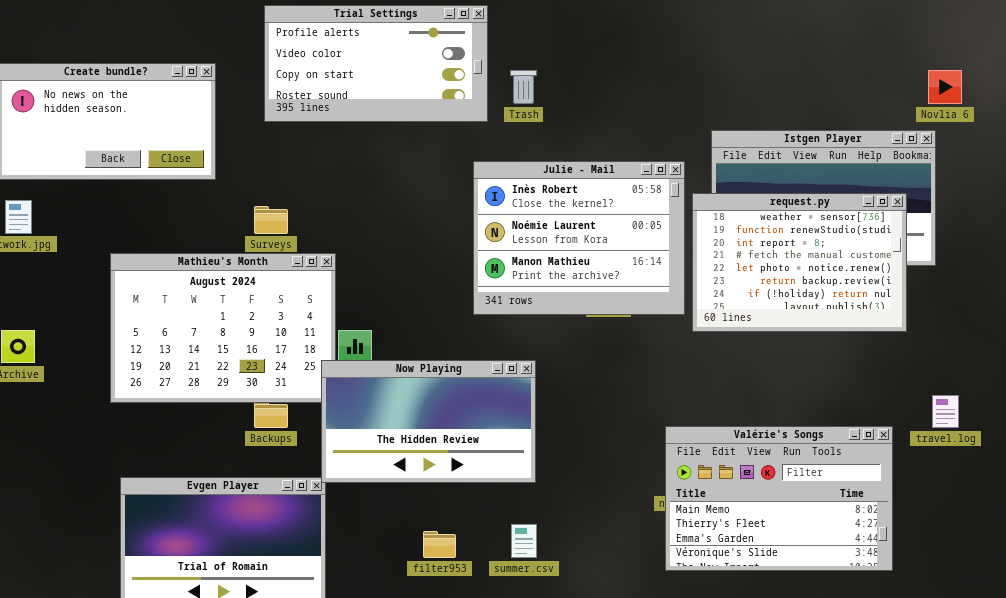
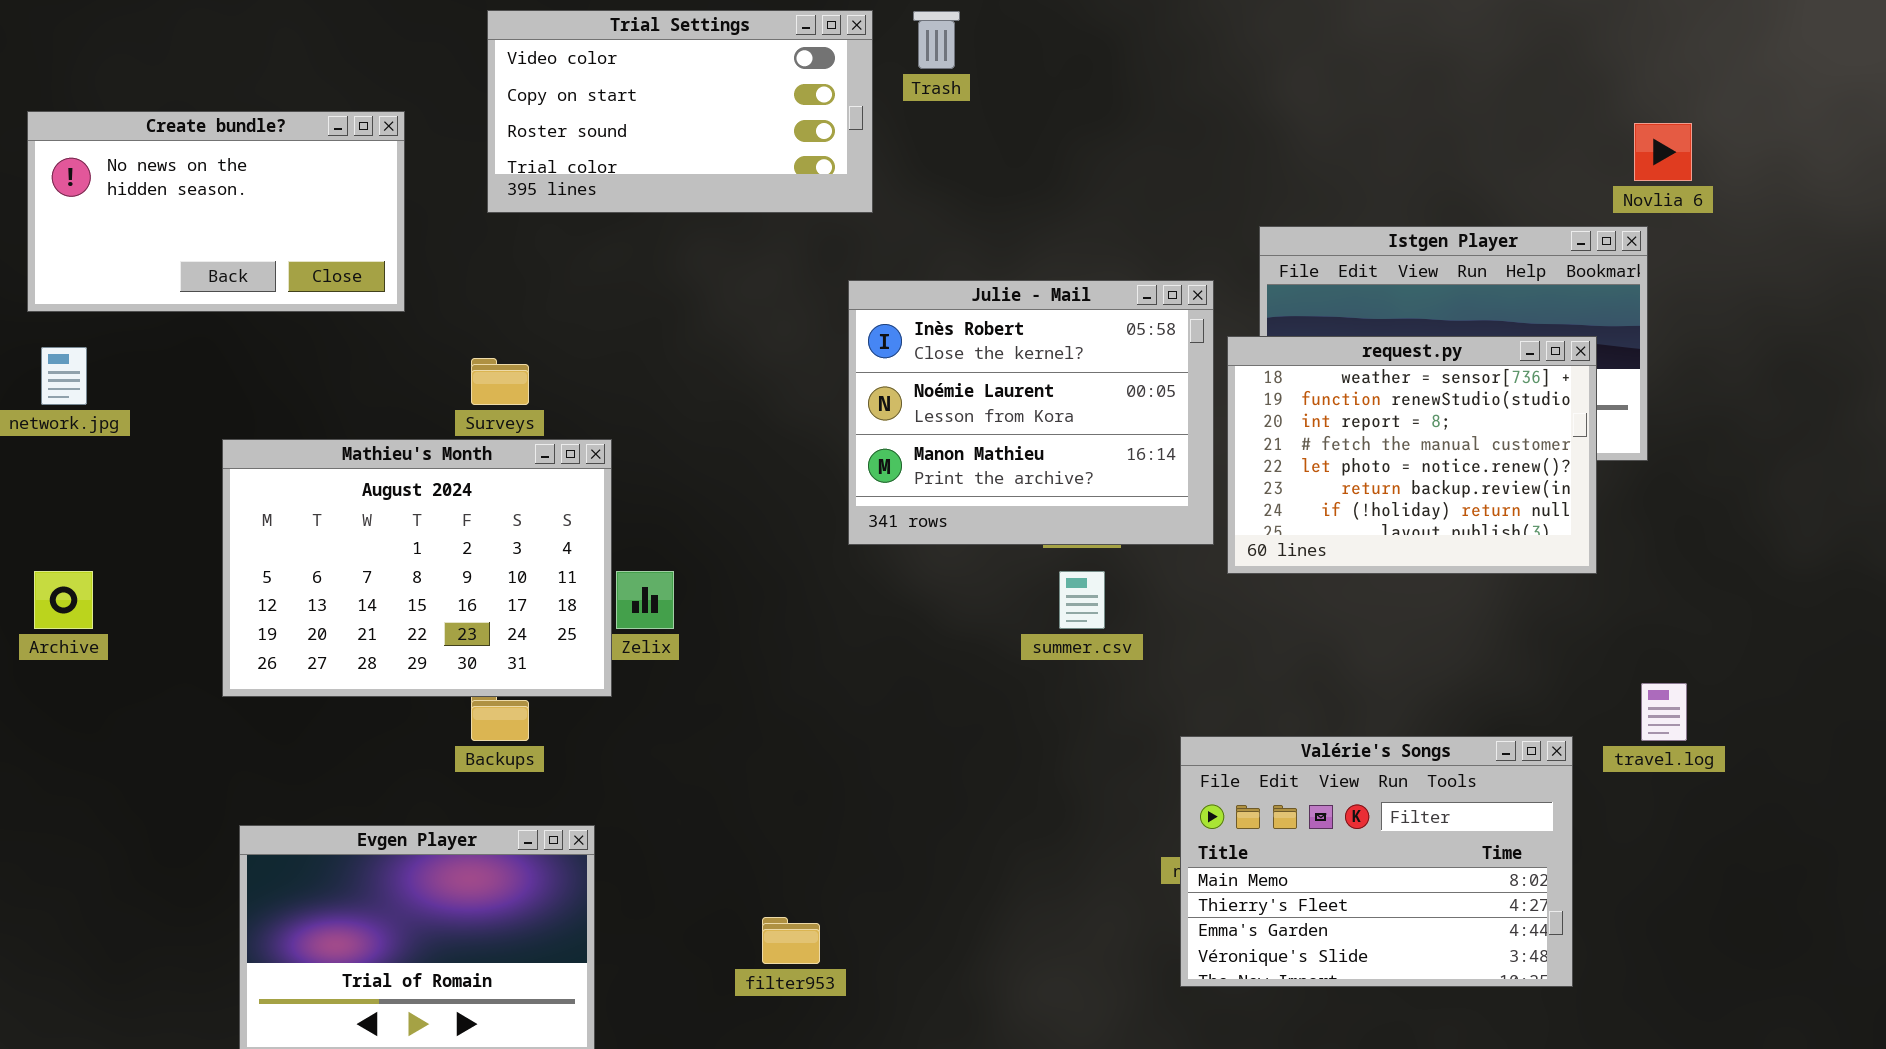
Trial Settings: [264,5,488,122] -> [487,10,873,213], scrolled down 1 row
Trash: [510,70,537,104] -> [913,11,960,69], moved
Now Playing: [321,360,536,483] -> none, closed
summer.csv: [511,524,537,558] -> [1059,571,1105,629], moved

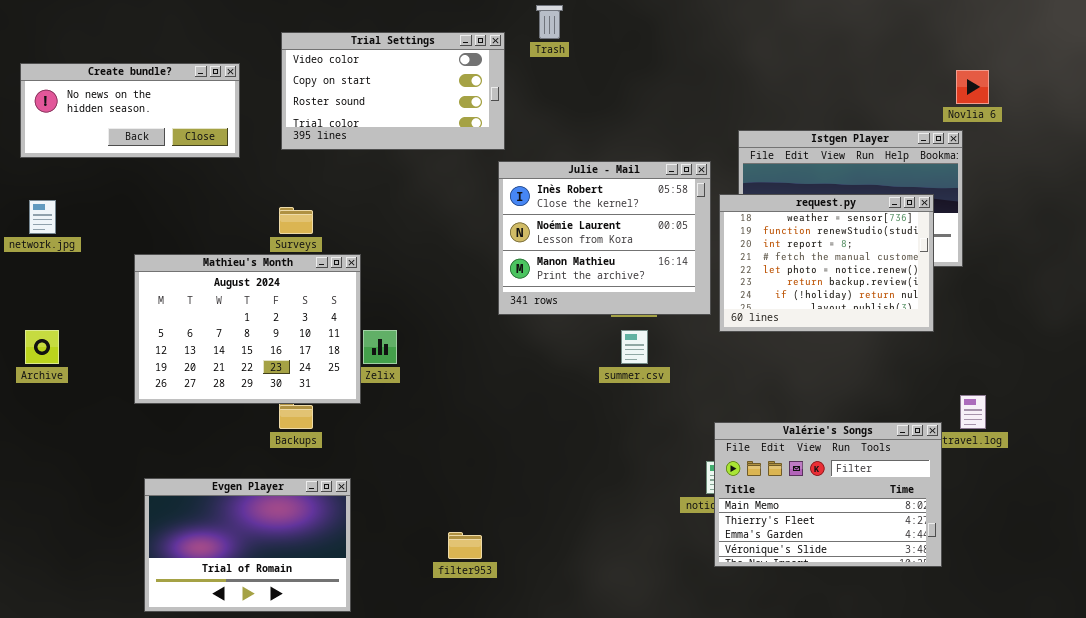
Trial Settings: [487,10,873,213] -> [281,32,505,150], moved
Create bundle?: [27,111,405,312] -> [20,63,240,158], resized
Valérie's Songs: [1180,736,1573,987] -> [714,422,942,567], moved

